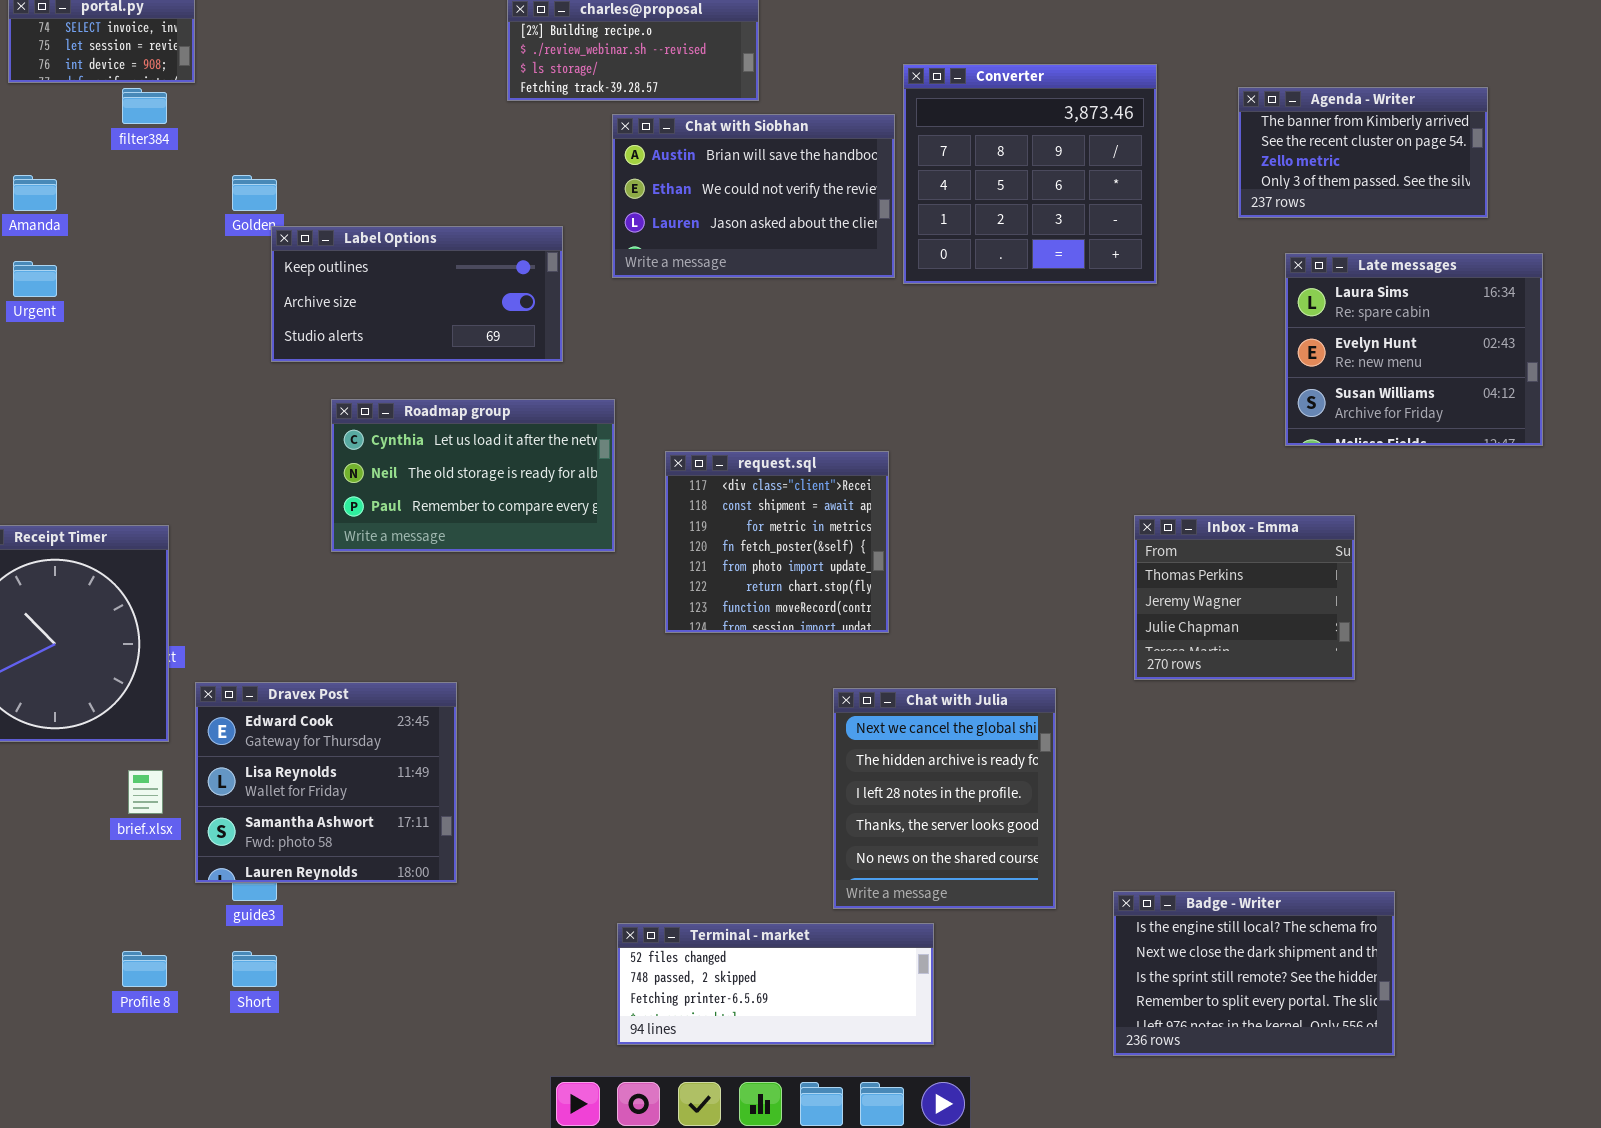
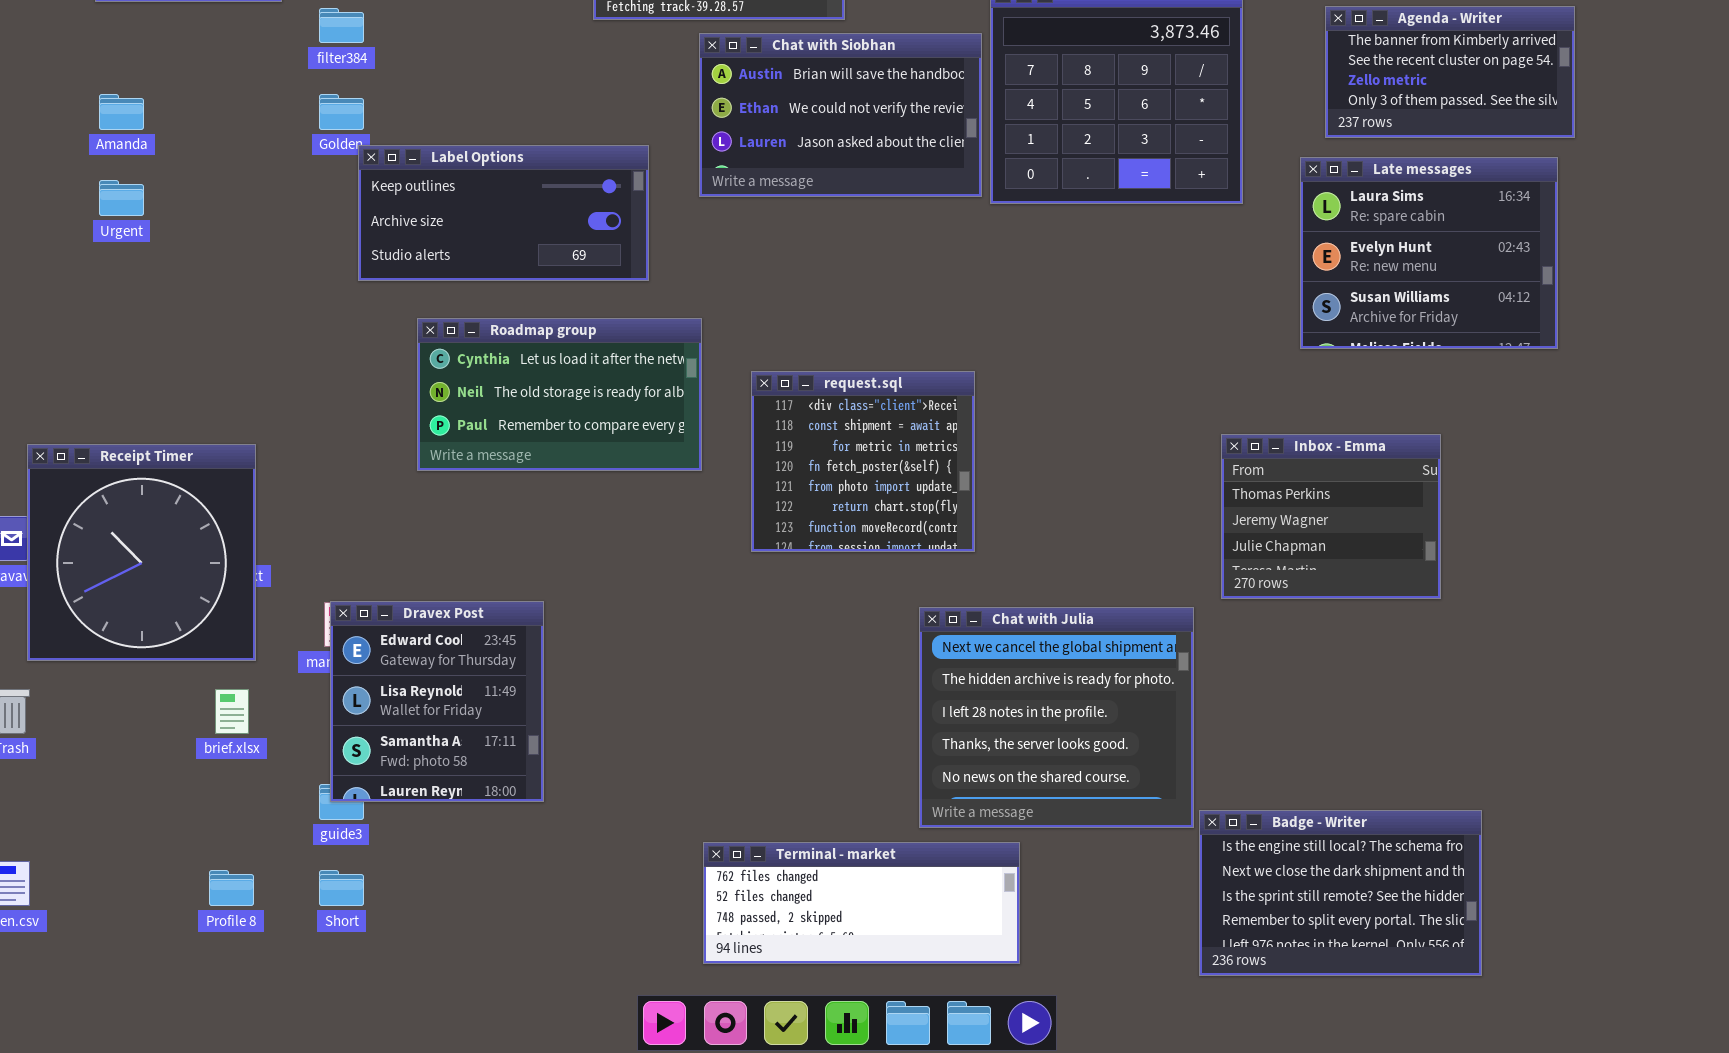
filter384: [122,88,167,124] -> [319,8,364,43], moved
Late messages: [1285,253,1543,446] -> [1300,157,1558,349], moved
Dravex Post: [195,682,457,883] -> [330,601,544,802], resized
Chat with Julia: [833,688,1056,909] -> [919,607,1194,828], resized
Terminal - market: [617,923,934,1045] -> [703,842,1020,964], scrolled up 1 row

